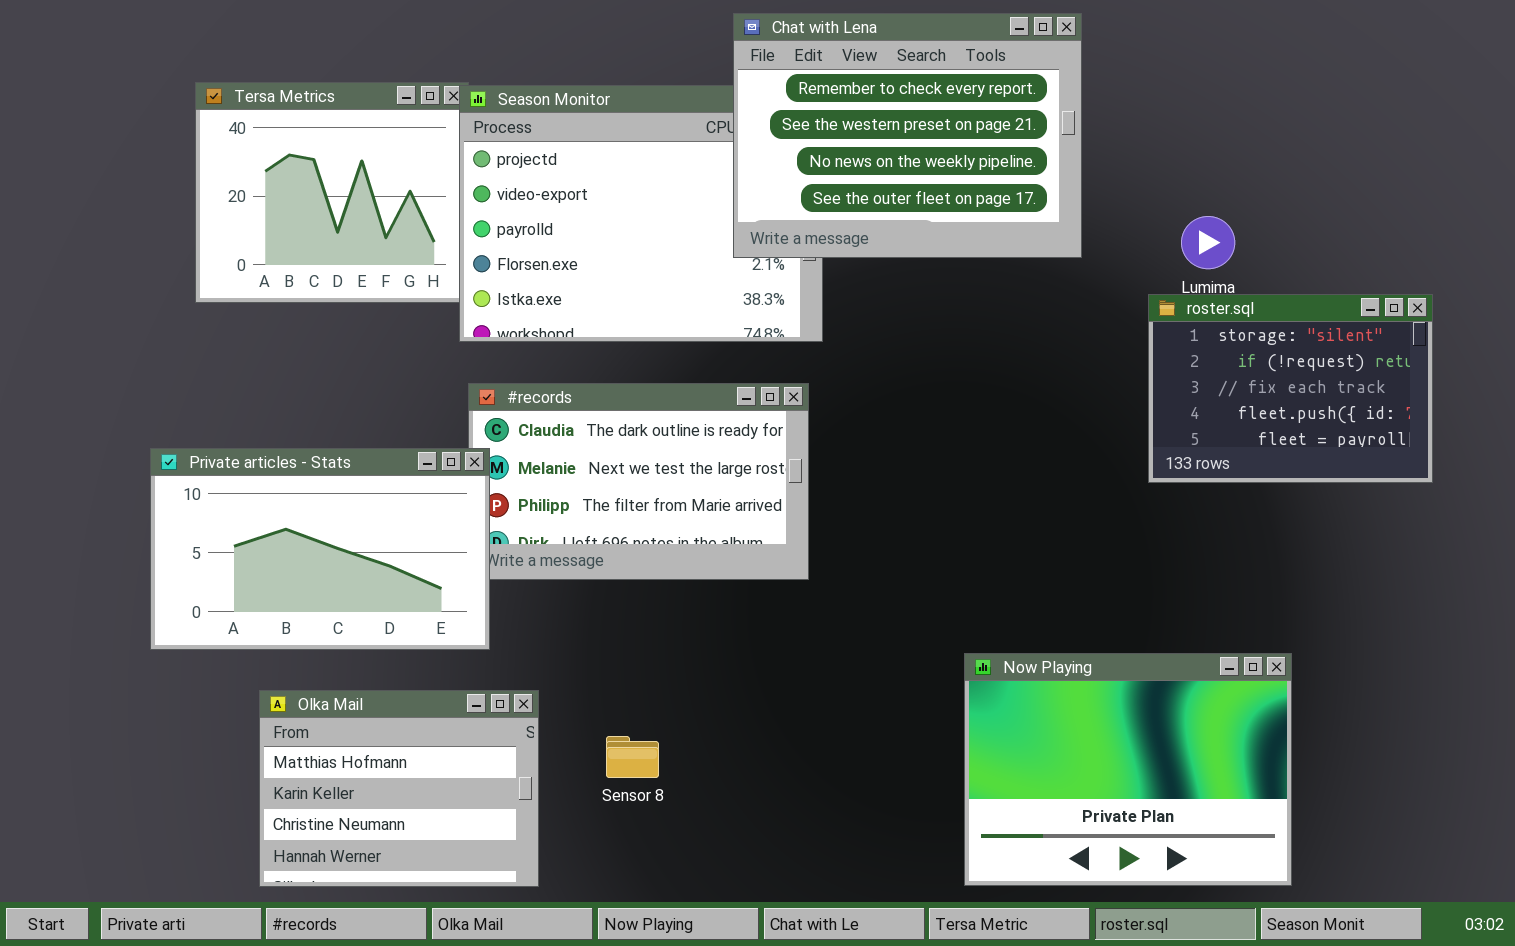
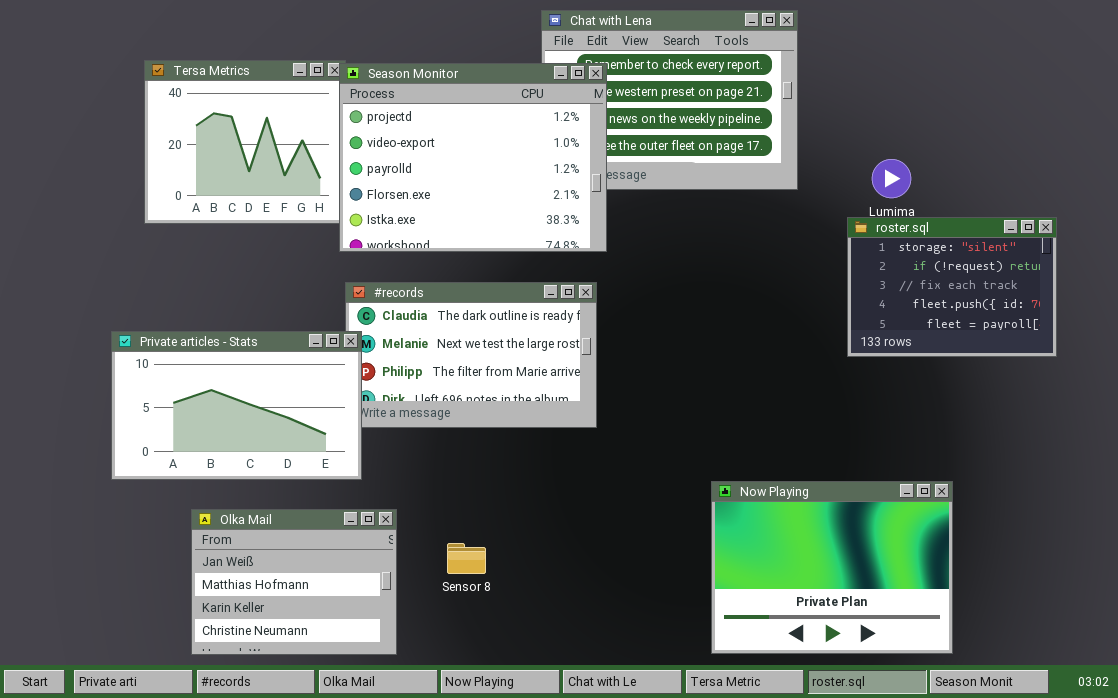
Season Monitor: [459,85,823,342] -> [339,63,607,252], raised
Olka Mail: [259,690,539,887] -> [191,509,397,655], scrolled up 1 row

